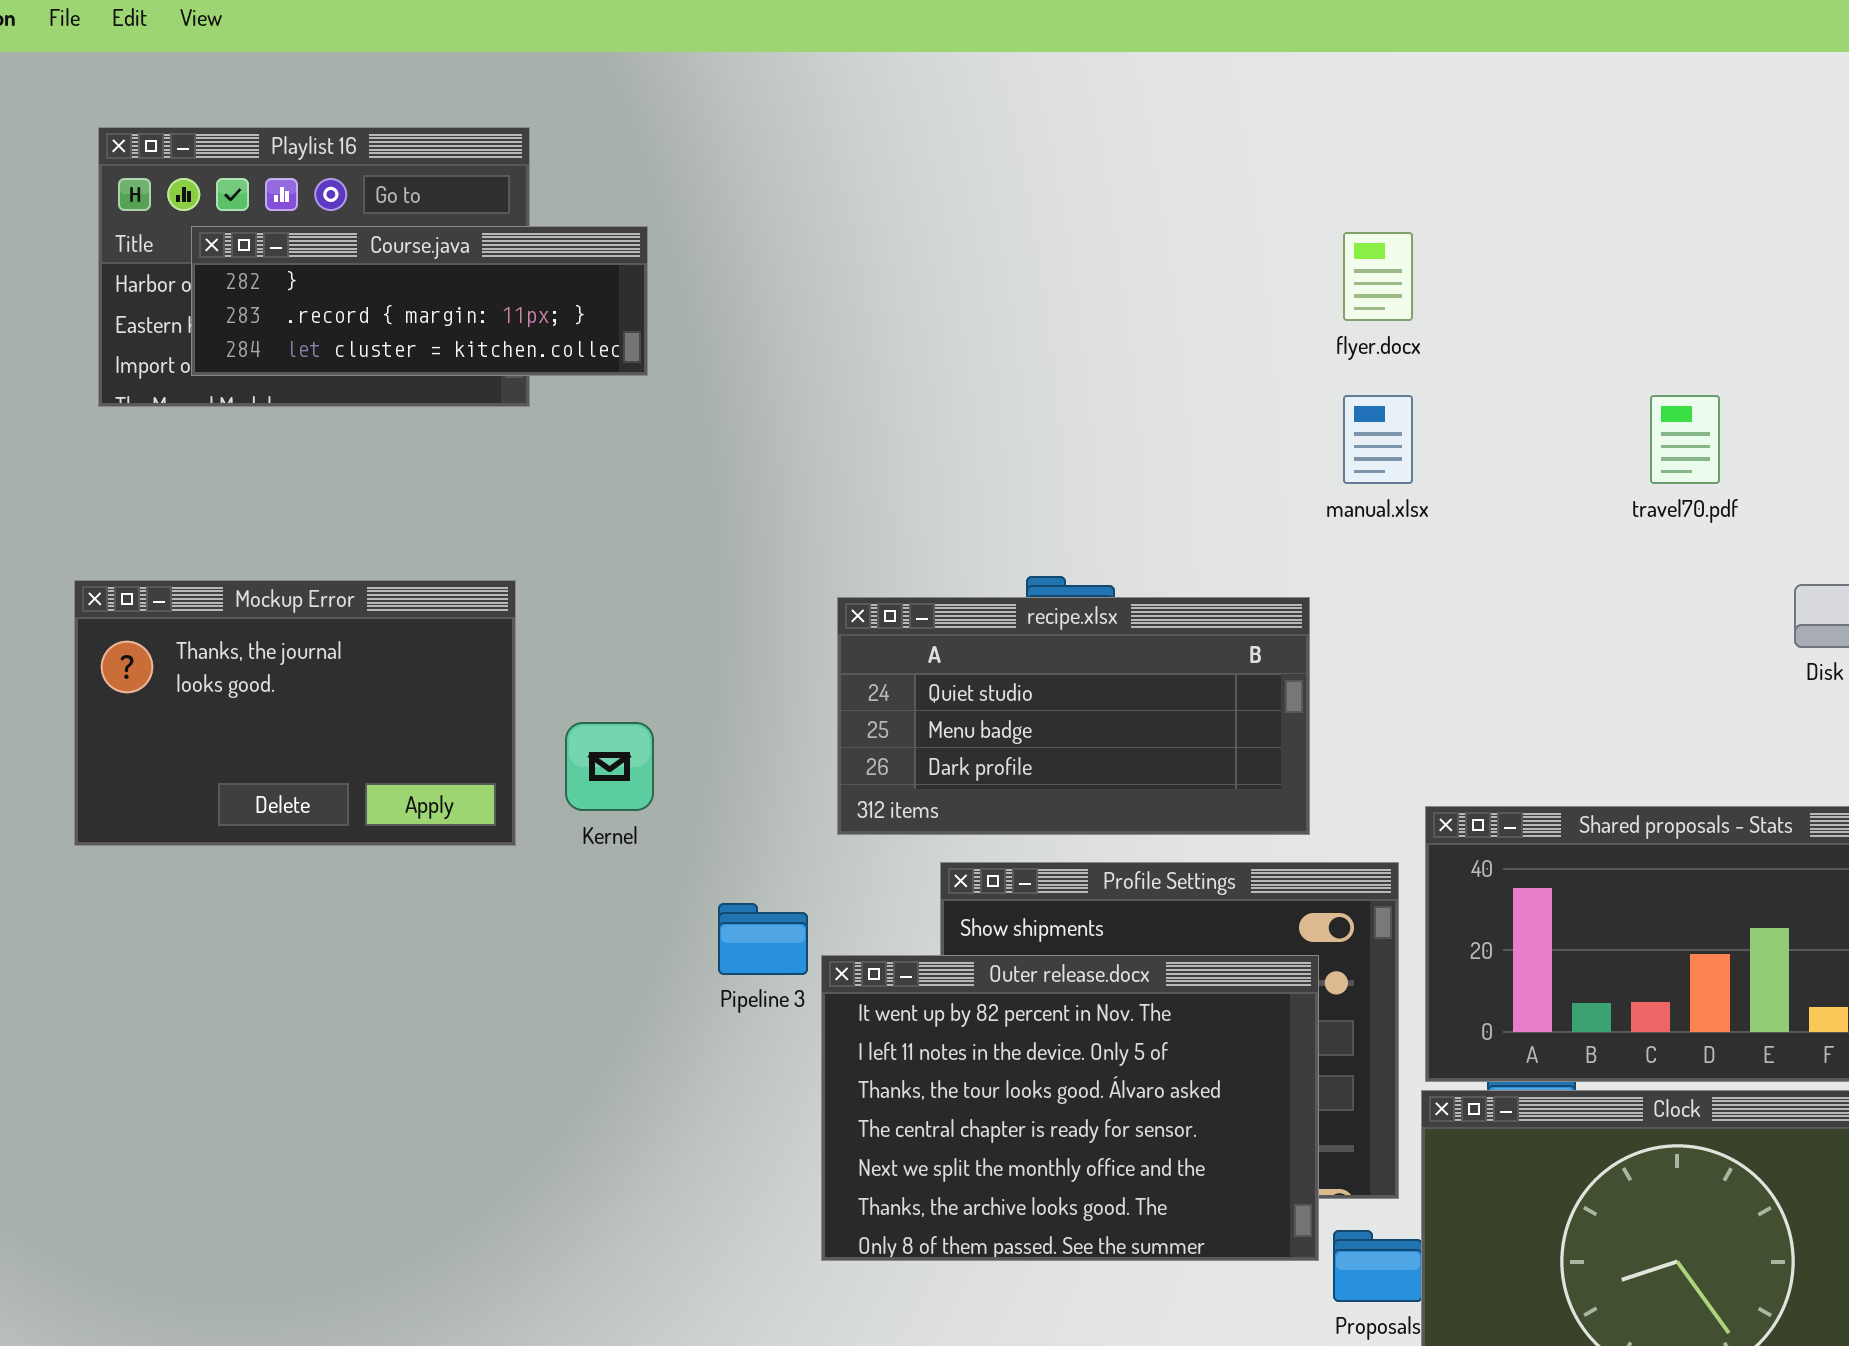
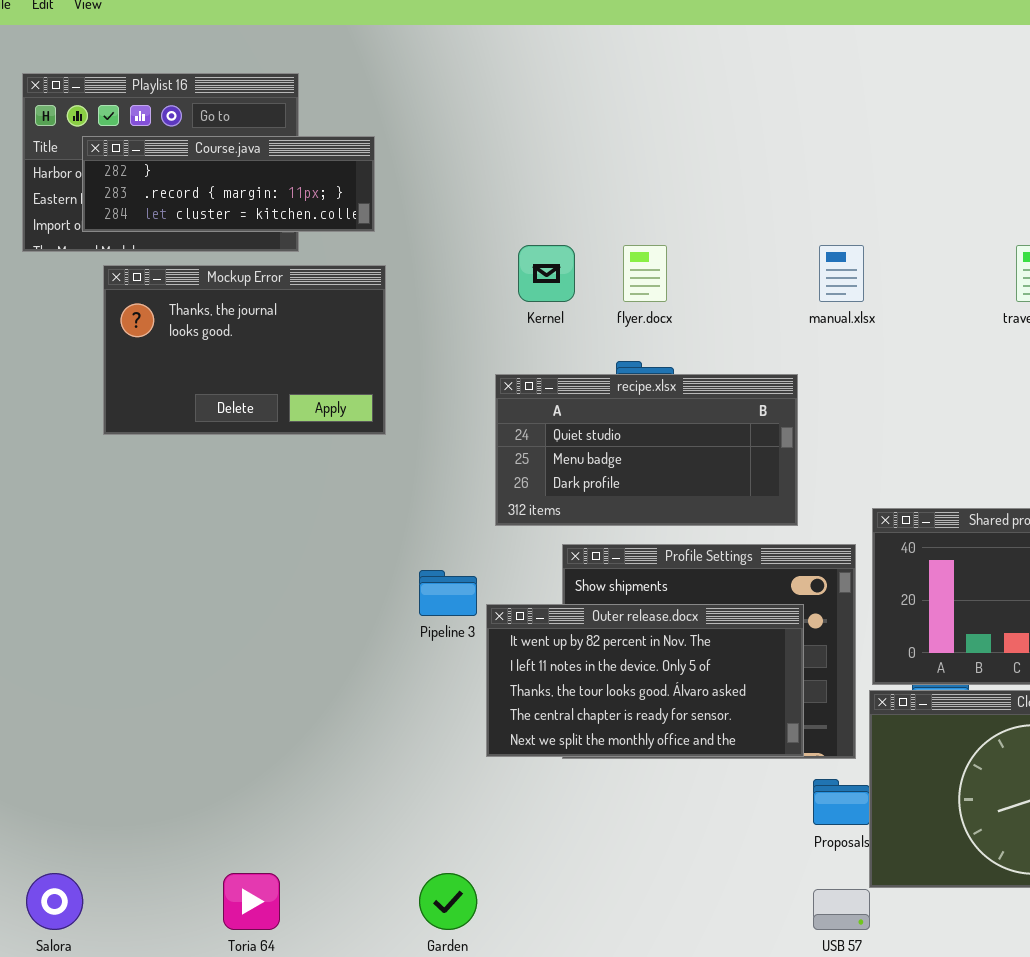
flyer.docx: [1343,232,1413,321] -> [623,245,667,302], moved
Mockup Error: [74,580,516,846] -> [103,265,386,435], moved
Kernel: [565,722,654,811] -> [518,245,575,302], moved
Outer release.docx: [821,955,1319,1261] -> [486,604,804,757], resized

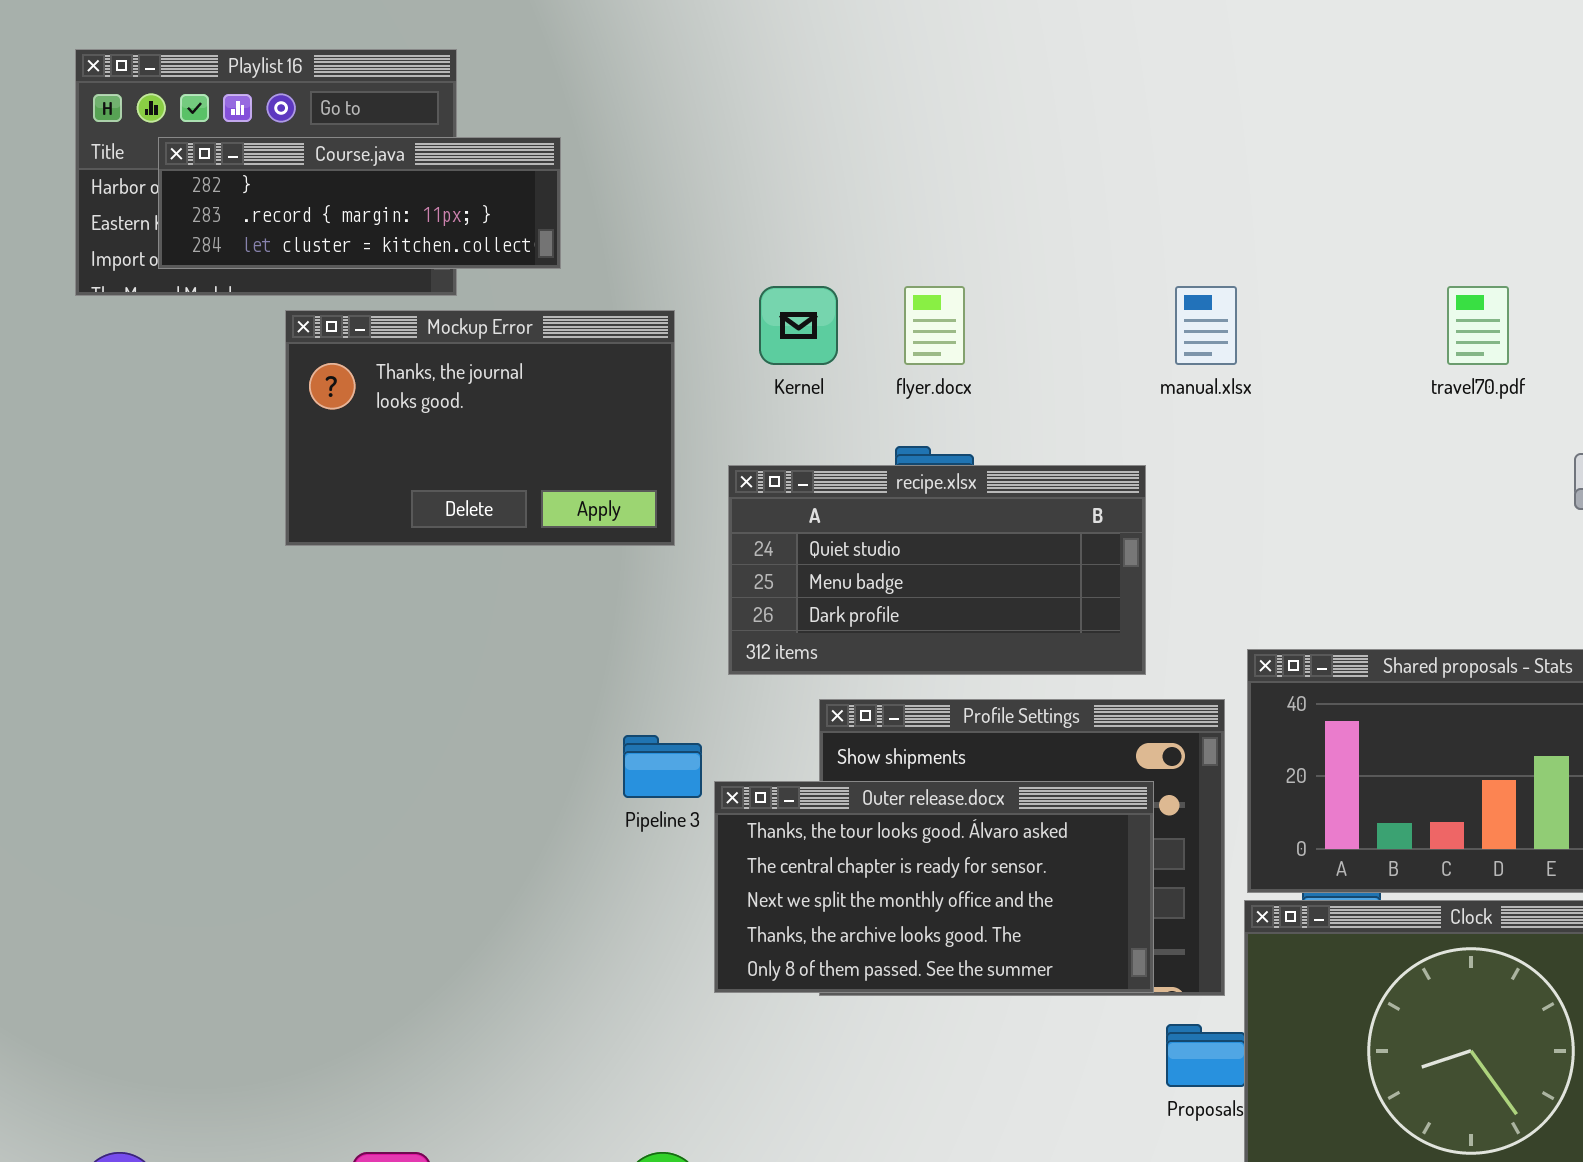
Mockup Error: [103,265,386,435] -> [285,310,675,546], moved
Outer release.docx: [486,604,804,757] -> [714,781,1154,993], scrolled down 2 rows

